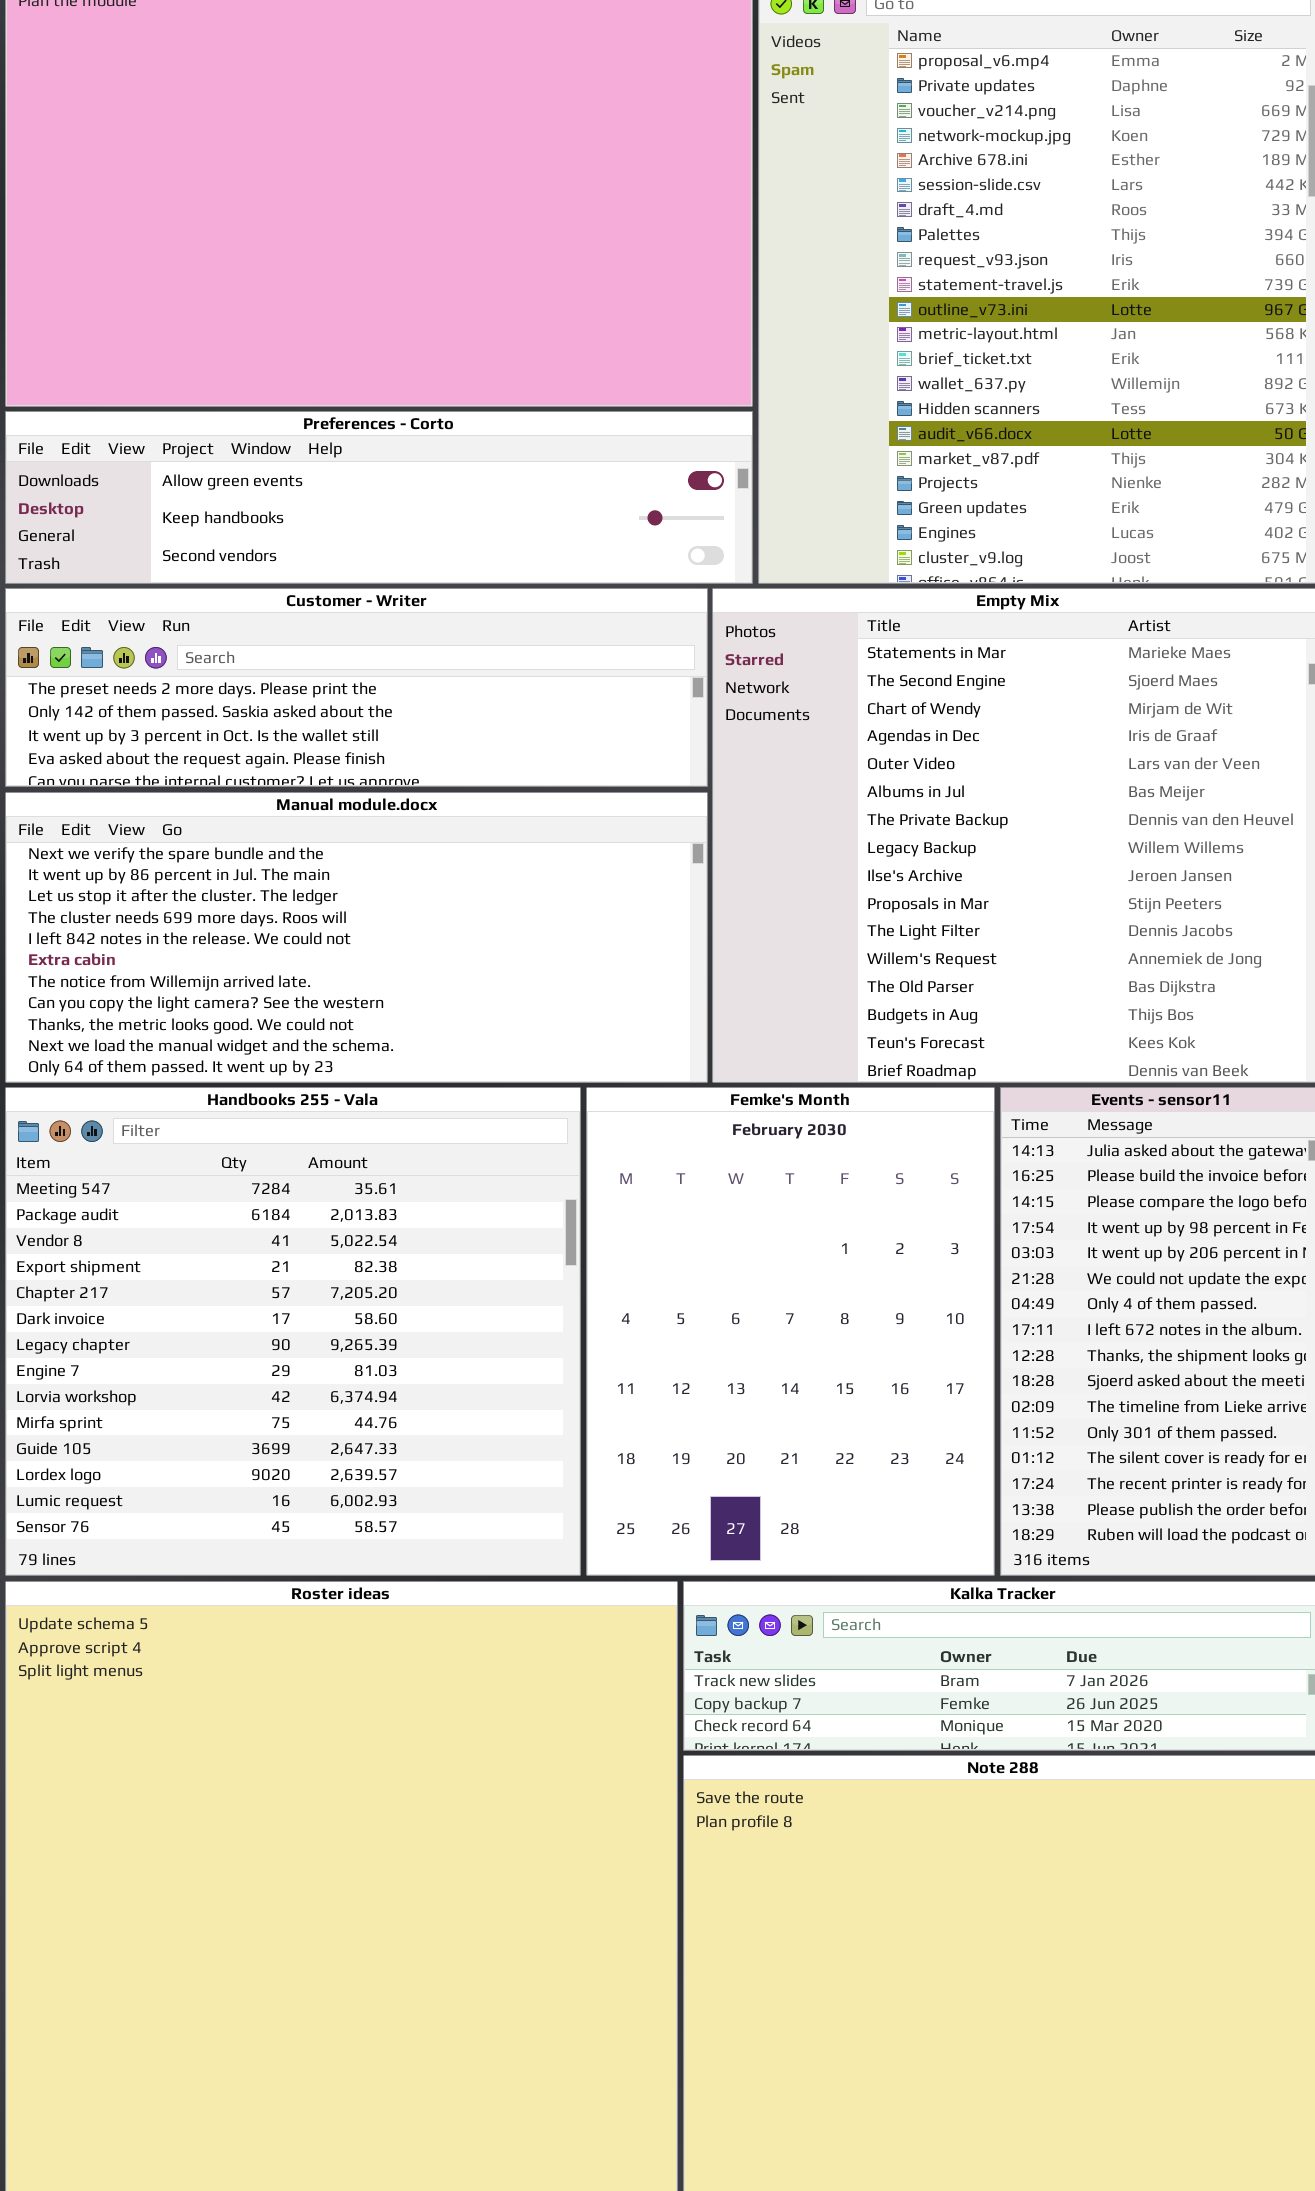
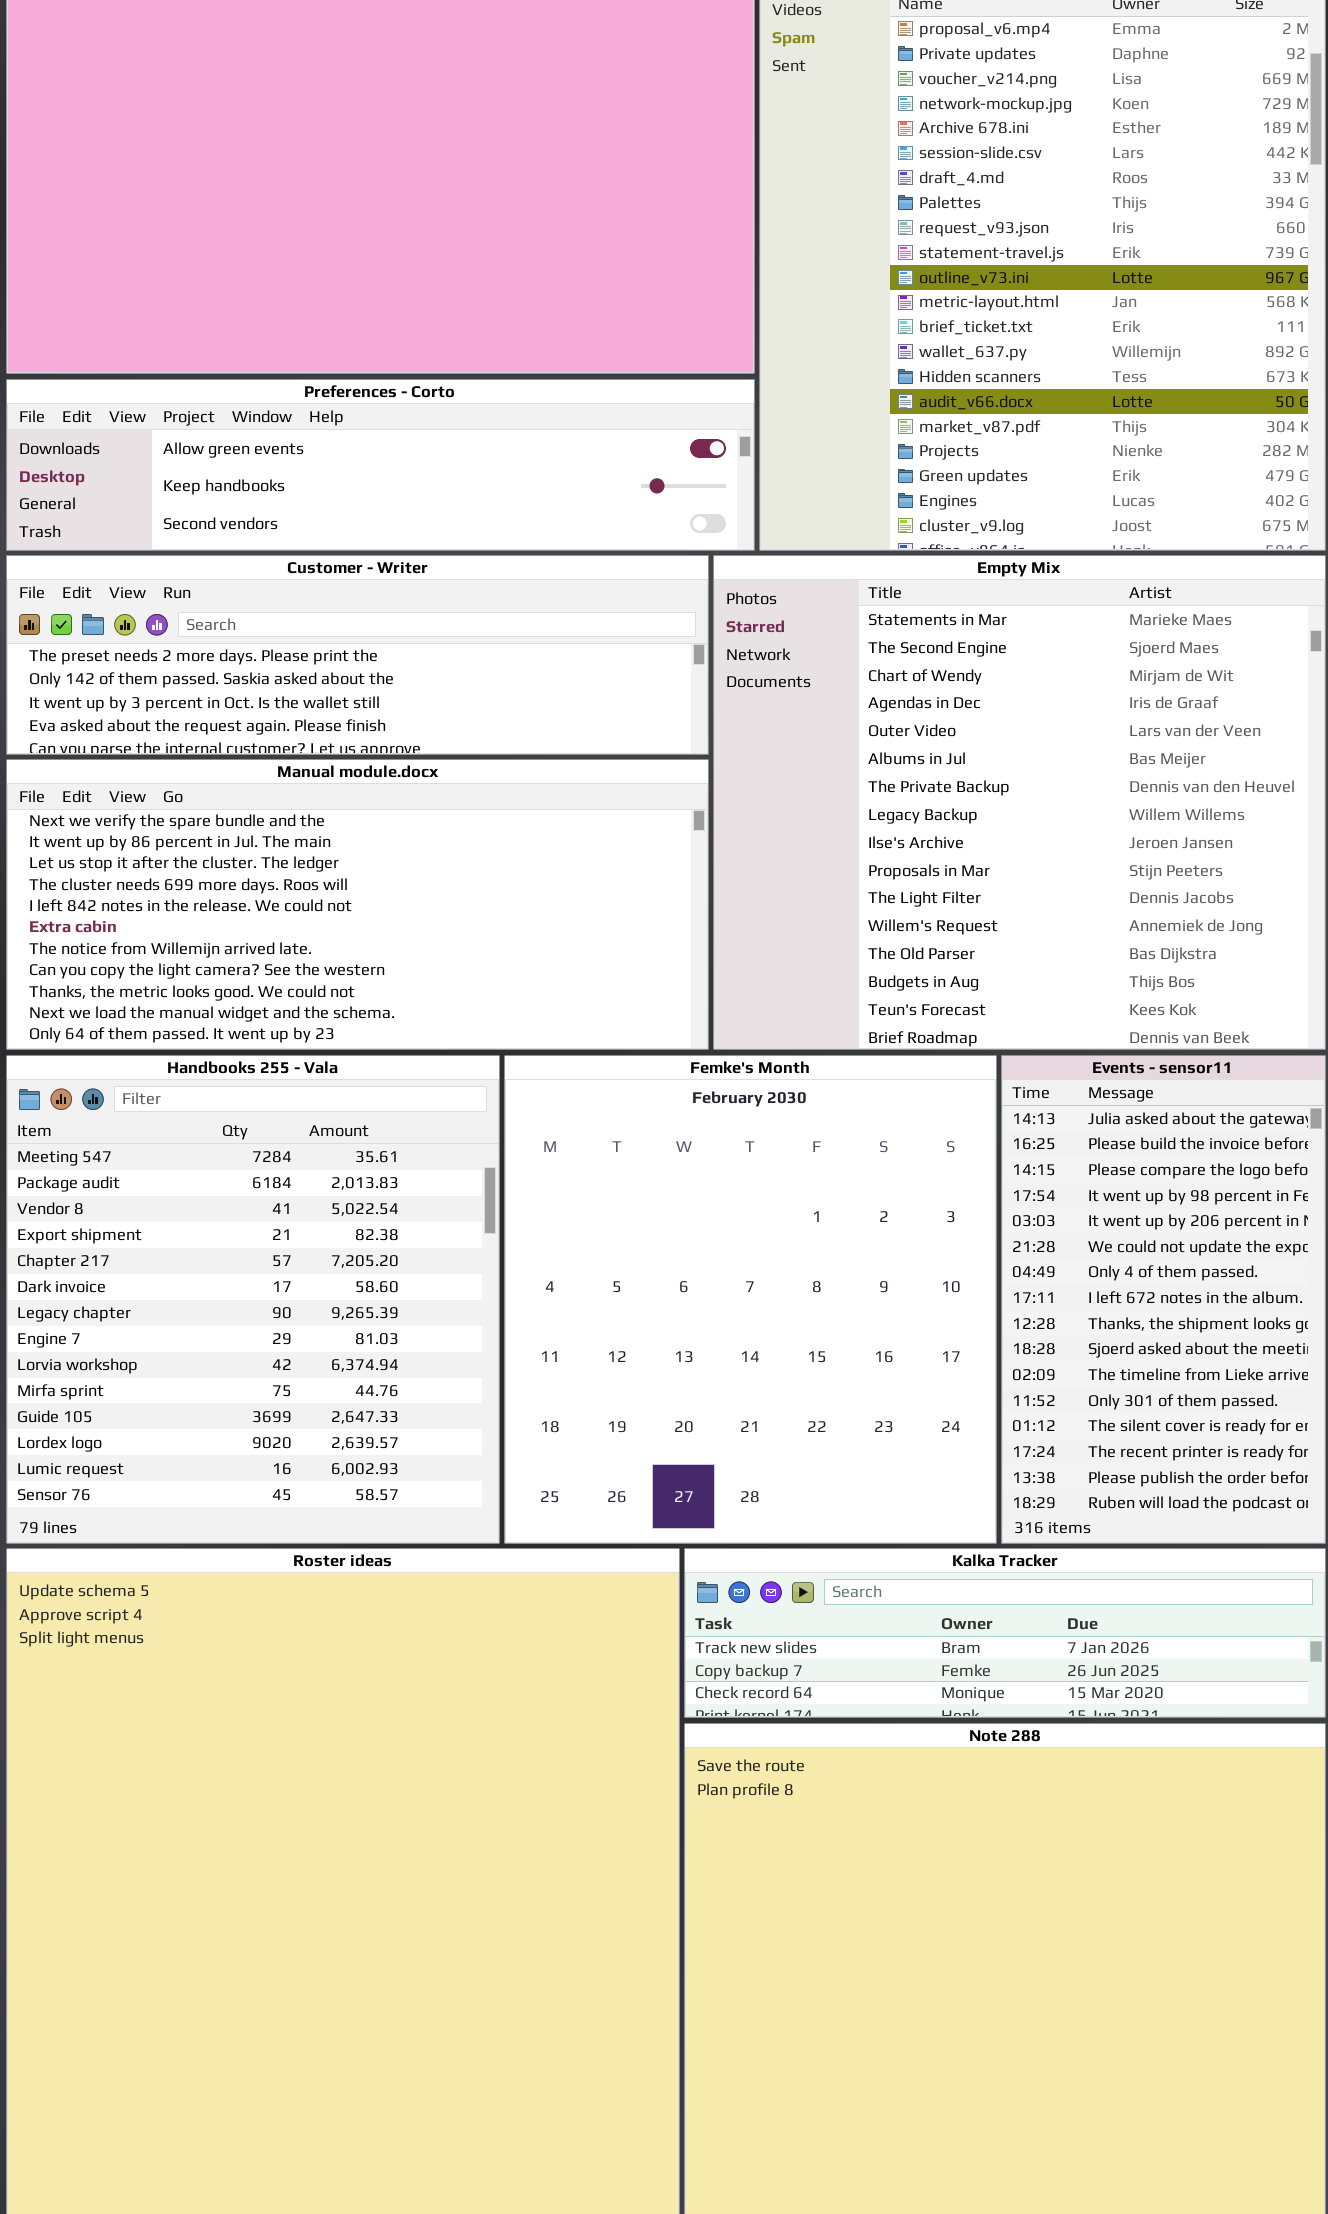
Handbooks 255 - Vala: [5,1087,581,1576] -> [6,1055,500,1544], resized
Femke's Month: [586,1087,995,1576] -> [504,1055,997,1544], resized

